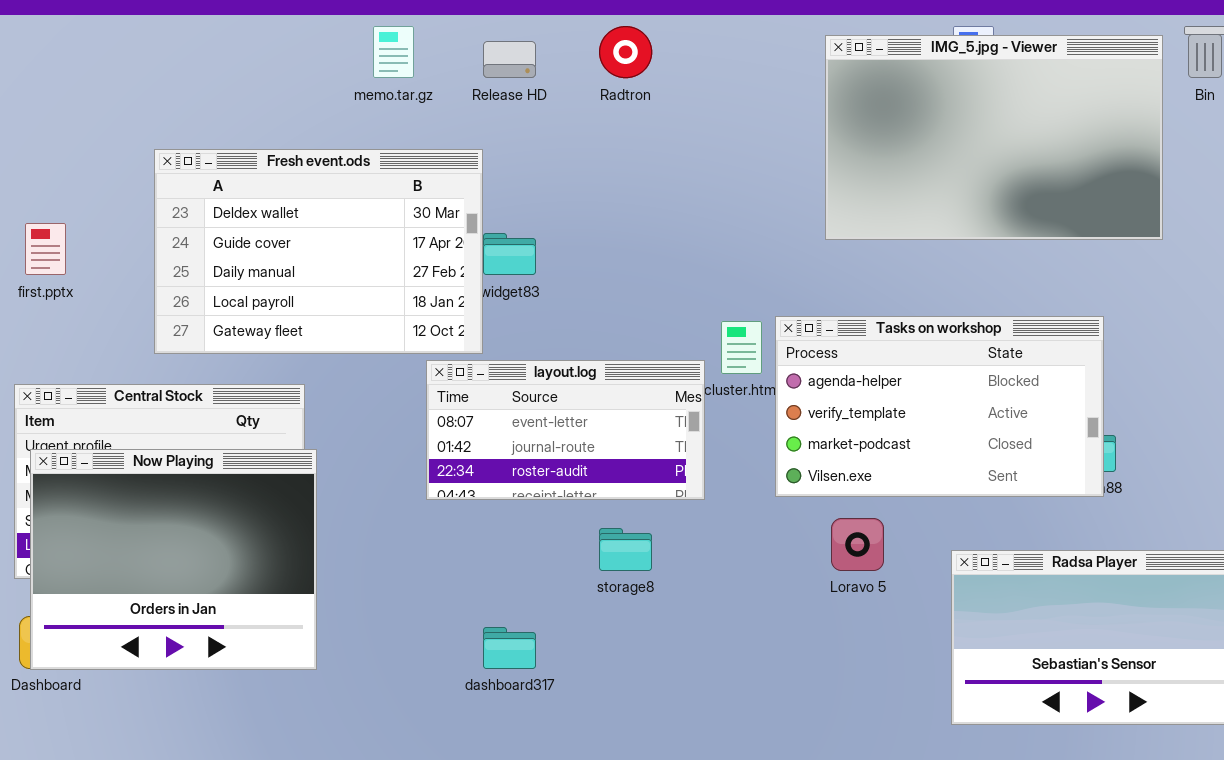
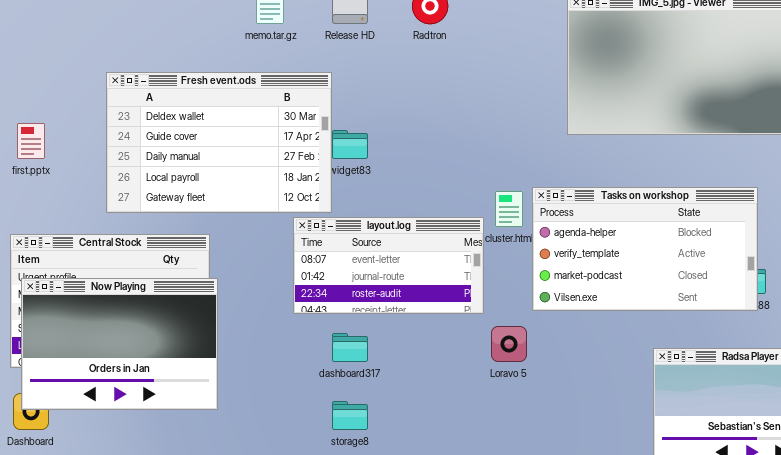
Now Playing: [30,449,317,670] -> [21,278,218,410], resized
Loravo 5: [831,518,884,571] -> [491,326,527,362], moved
storage8: [599,528,652,571] -> [332,401,368,430], moved
dashboard317: [483,627,536,669] -> [332,333,368,362], moved

